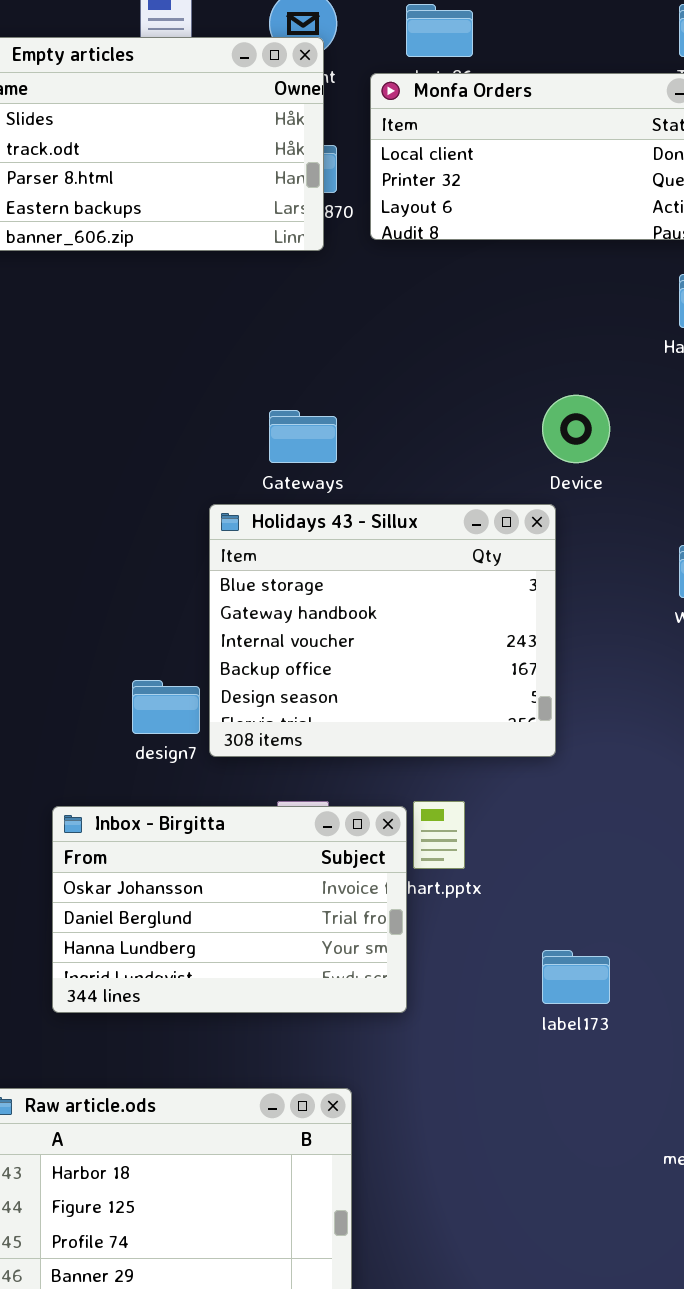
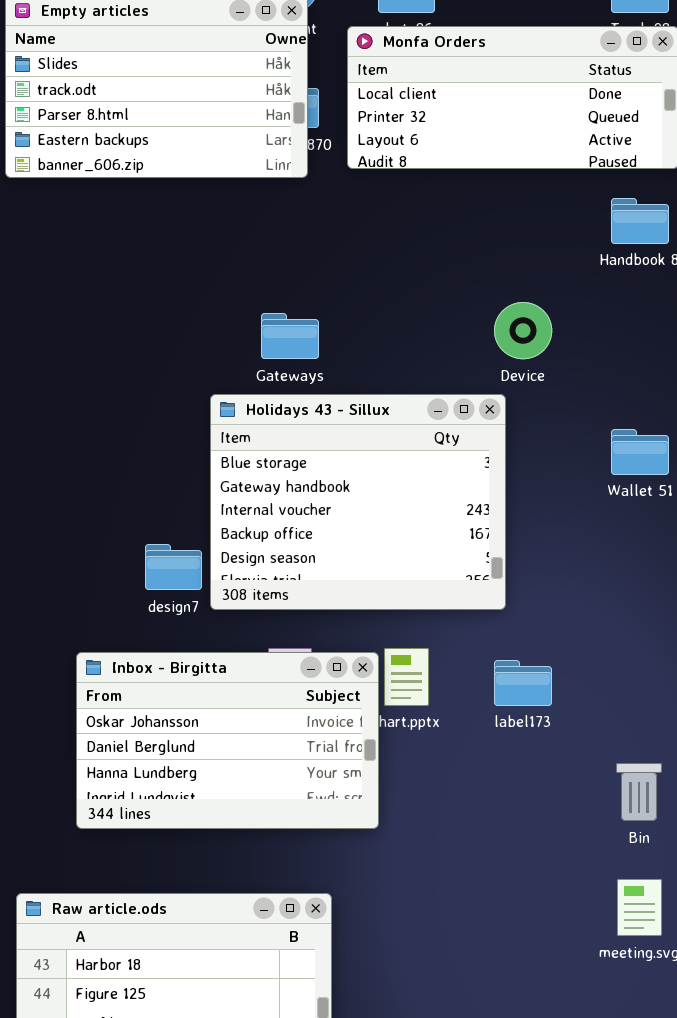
label173: [542,950,610,1004] -> [494,660,552,706], moved

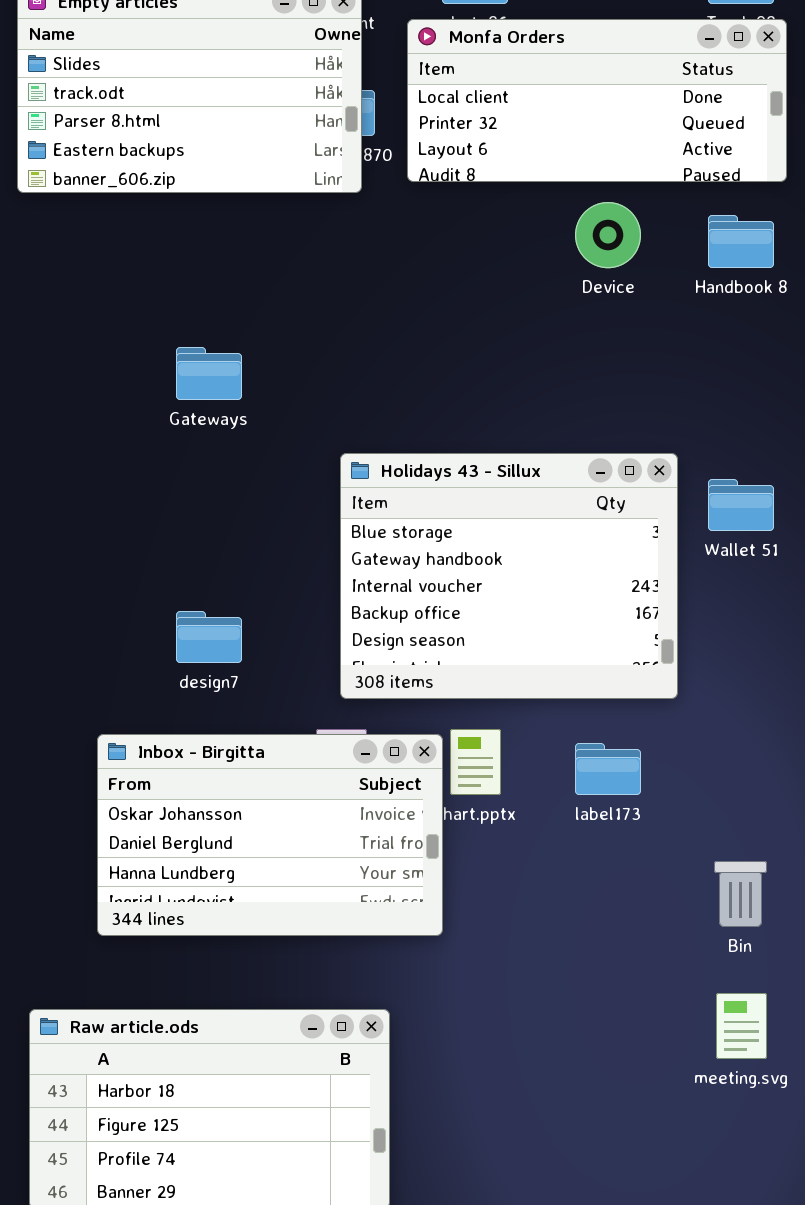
Device: [494,302,552,359] -> [575,202,641,268], moved
Gateways: [261,313,319,359] -> [176,347,242,400], moved
Holidays 43 - Sillux: [210,394,506,610] -> [340,453,678,699], moved

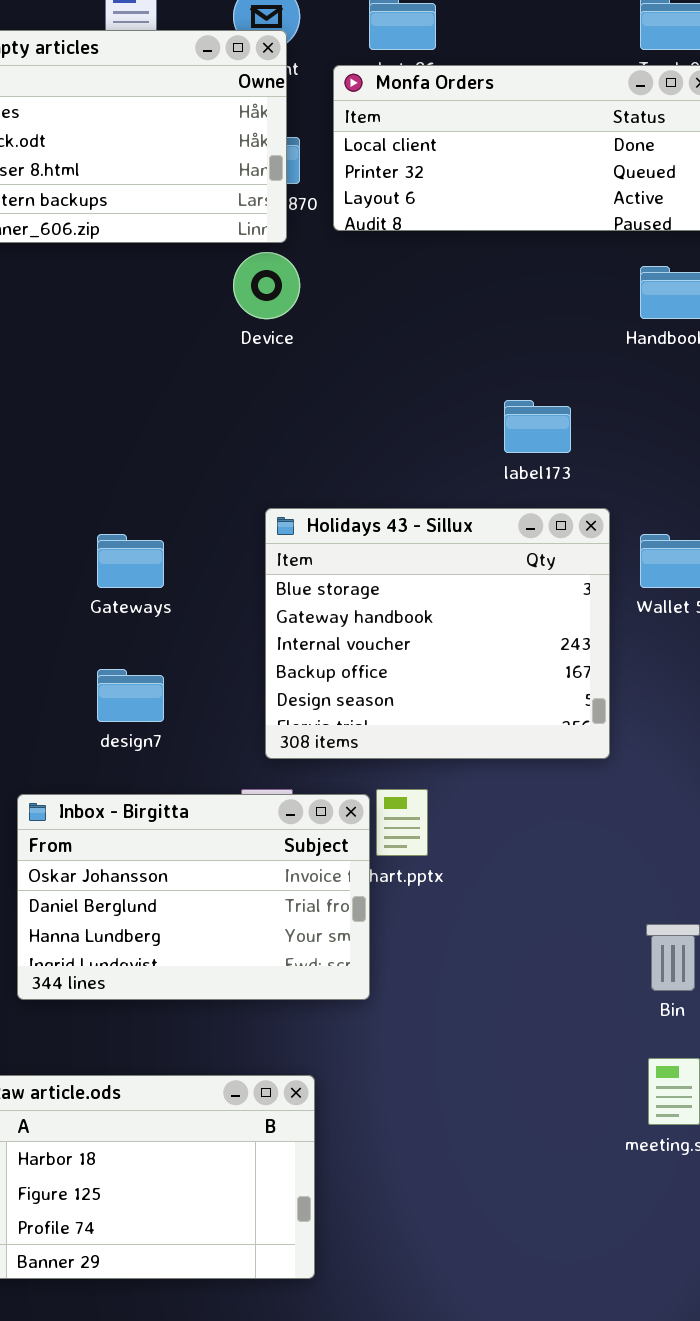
Device: [575,202,641,268] -> [233,252,300,319], moved
Gateways: [176,347,242,400] -> [97,534,164,588], moved
label173: [575,743,641,795] -> [504,400,571,453], moved

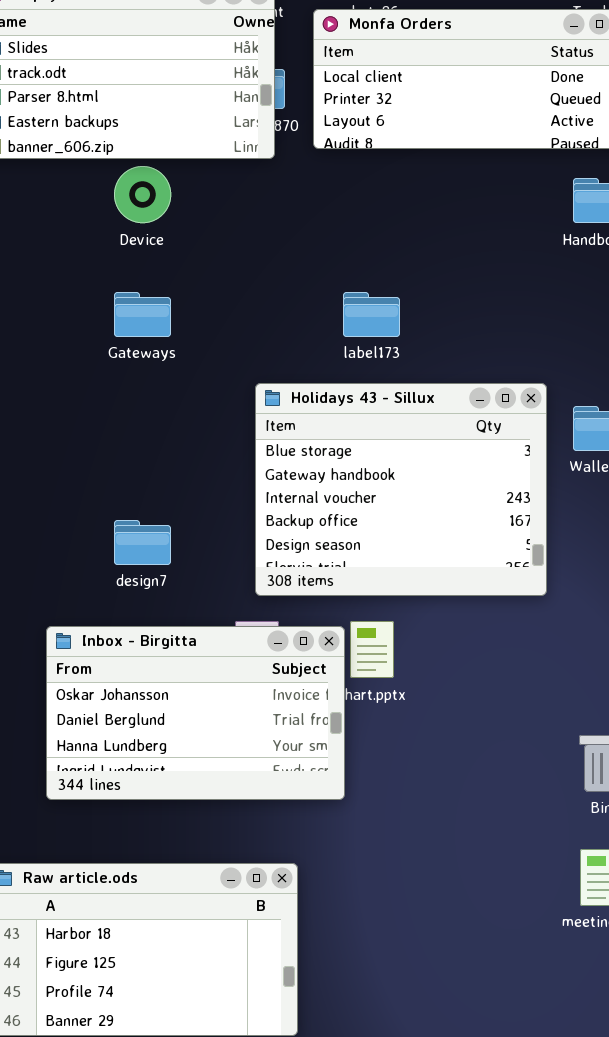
Device: [233,252,300,319] -> [114,166,171,223], moved
label173: [504,400,571,453] -> [343,292,400,337], moved
Gateways: [97,534,164,588] -> [114,292,171,337], moved

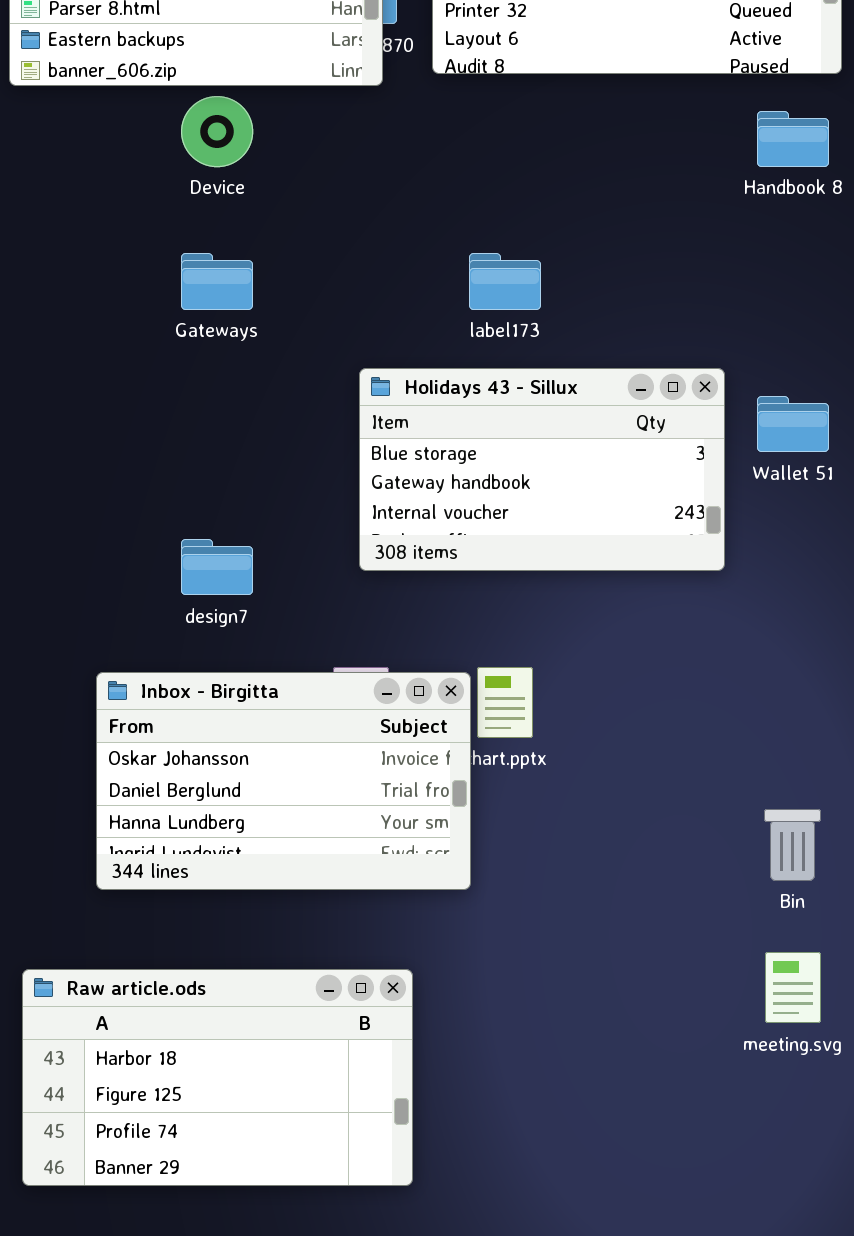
Holidays 43 - Sillux: [255,383,547,596] -> [359,368,725,571], resized

